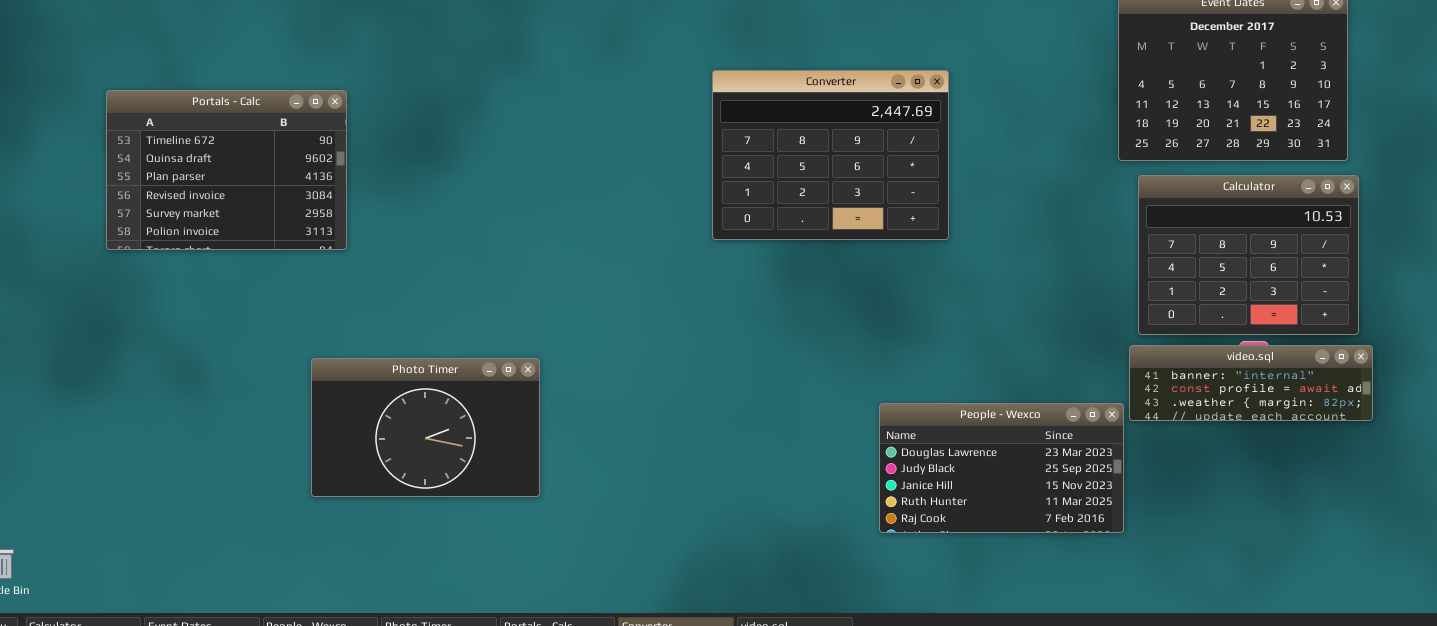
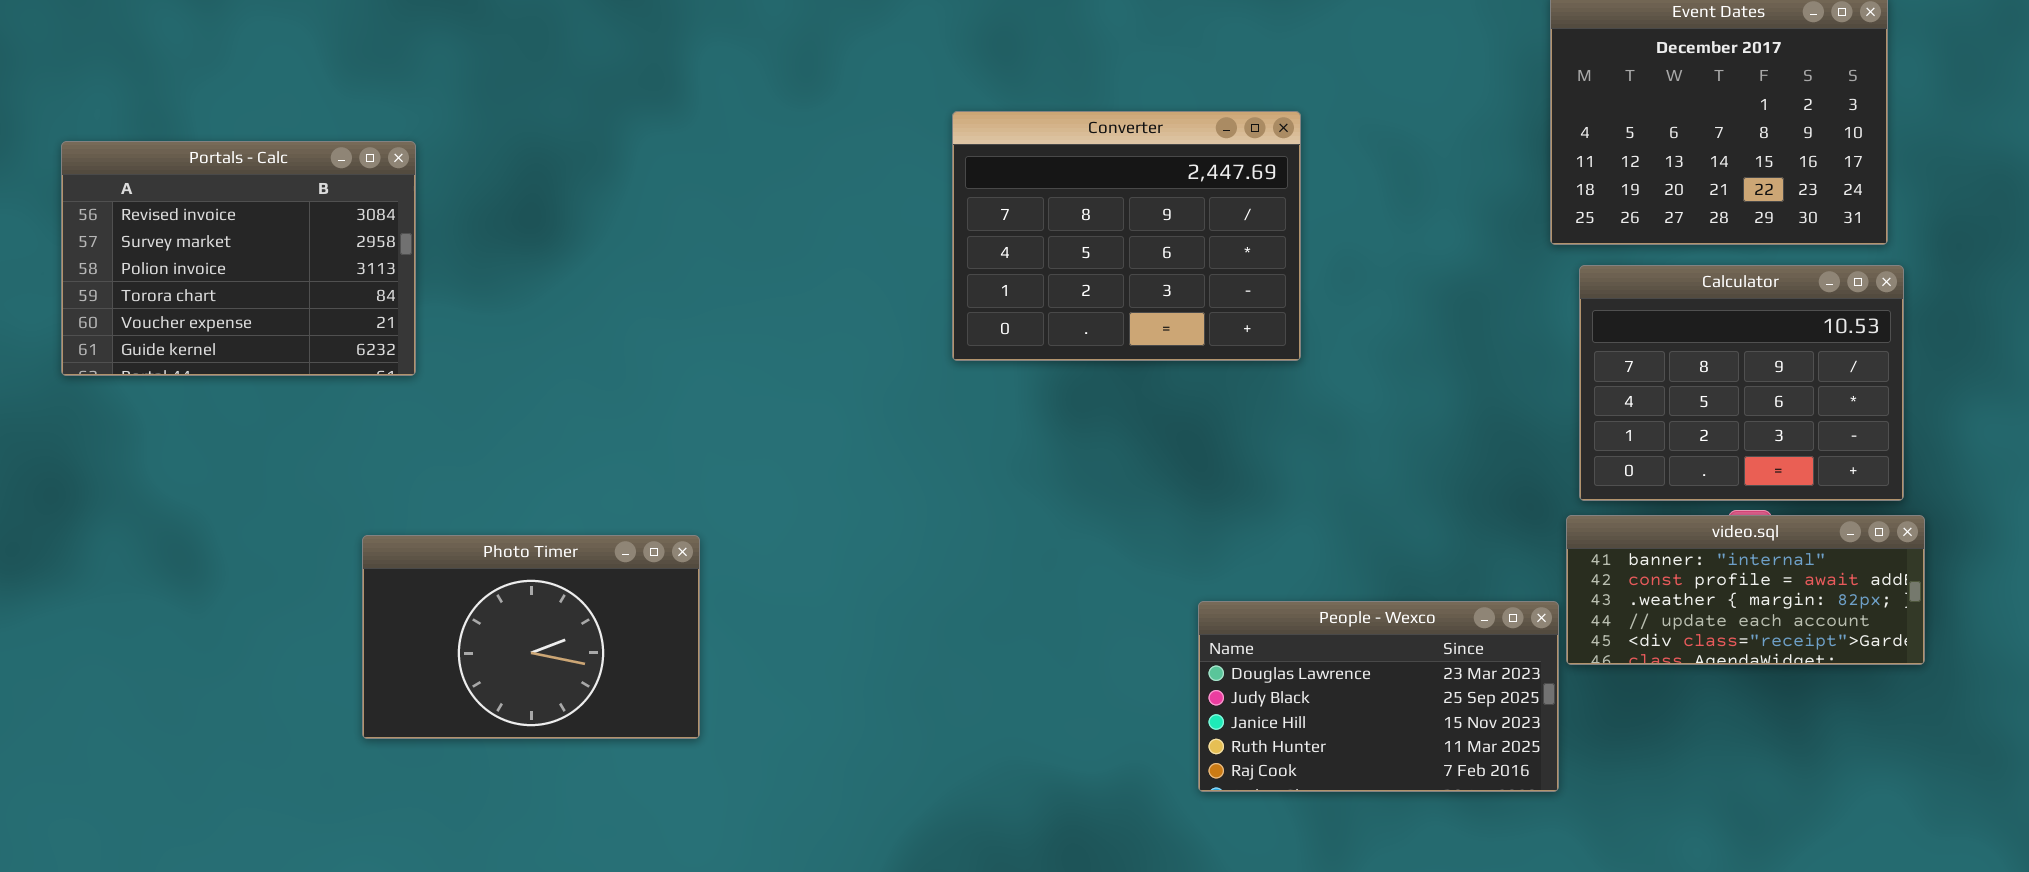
Portals - Calc: [106,90,347,250] -> [61,141,416,376], scrolled down 3 rows
video.sql: [1129,345,1373,421] -> [1566,515,1925,665], resized

